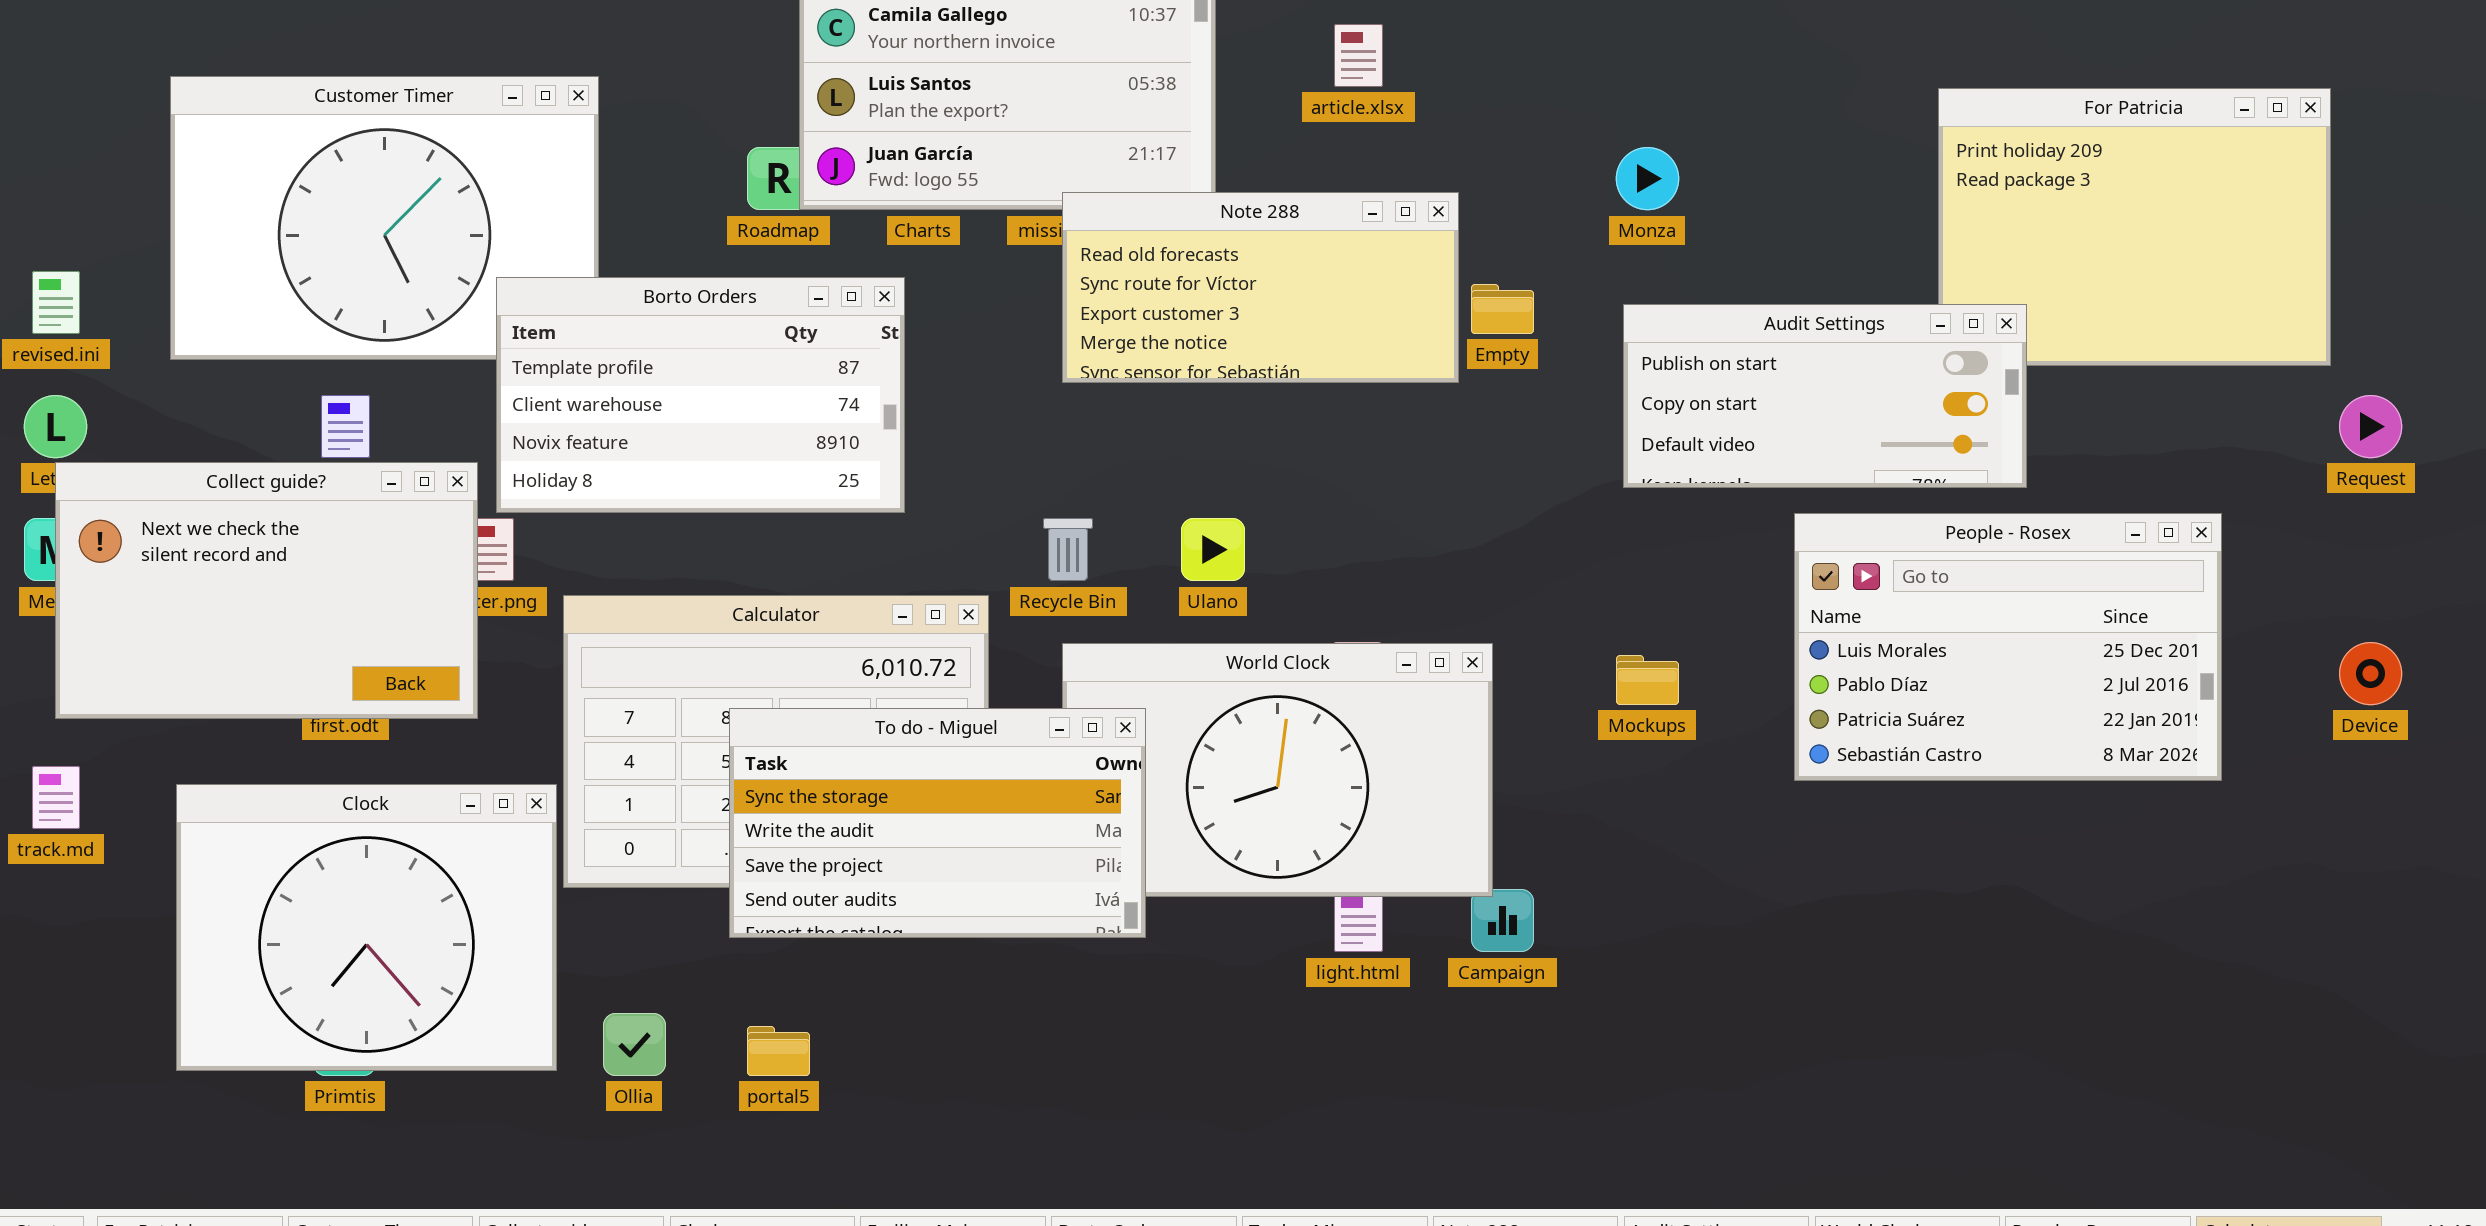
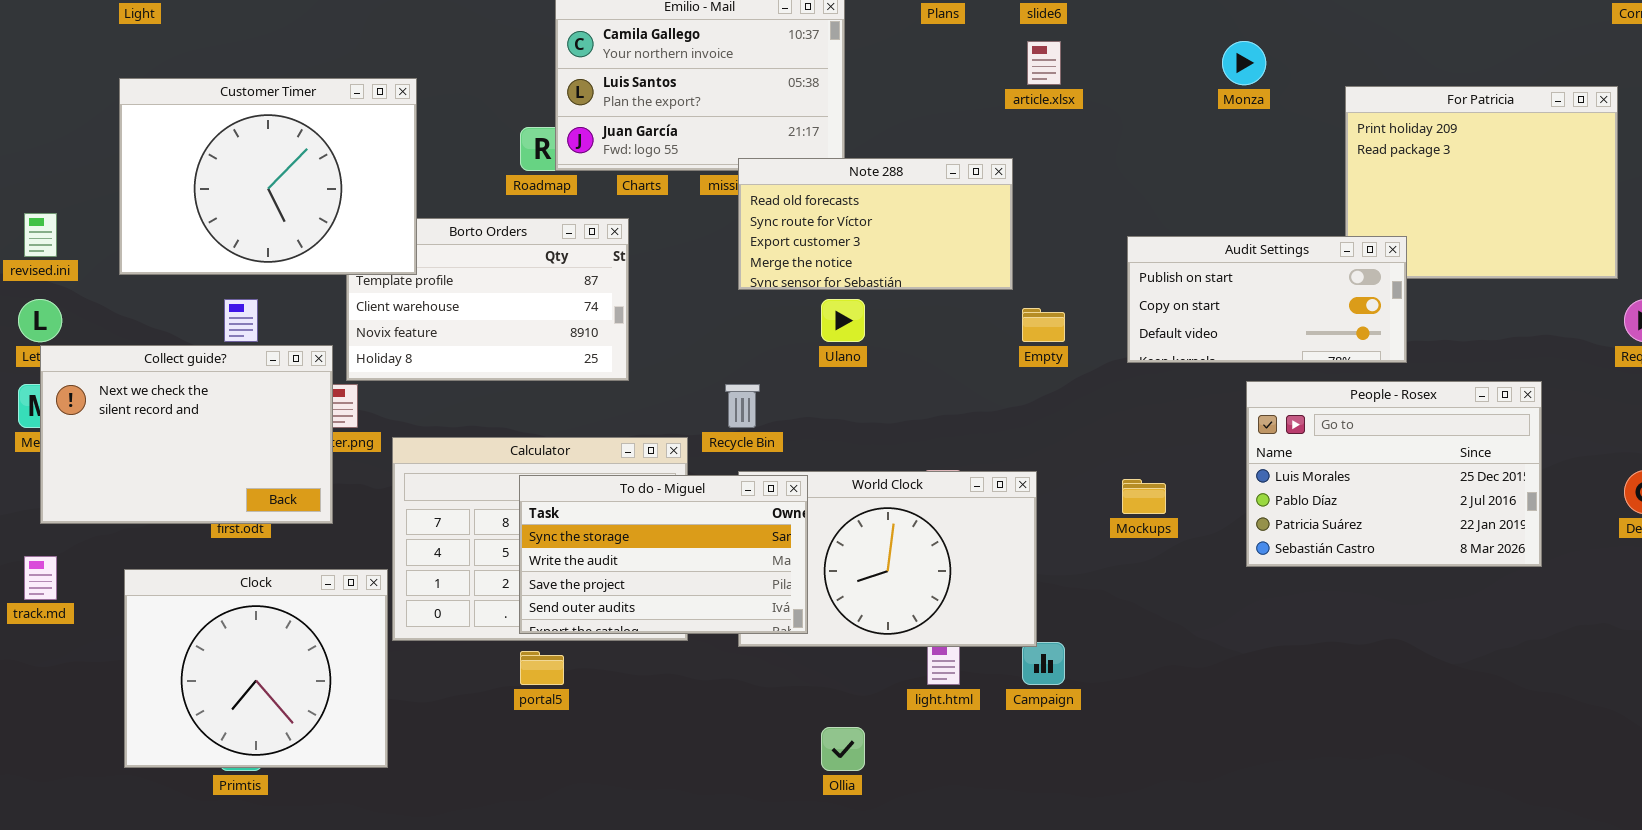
article.xlsx: [1334,24,1383,87] -> [1027,41,1061,85], moved
Customer Timer: [170,76,599,360] -> [119,78,417,275], raised
Monza: [1616,147,1679,210] -> [1222,41,1266,85], moved
Empty: [1471,284,1534,334] -> [1022,308,1065,342], moved
Ulano: [1181,518,1245,581] -> [821,299,865,342], moved
To do - Miguel: [729,708,1146,938] -> [519,475,808,634], moved
Ollia: [603,1013,666,1076] -> [821,727,865,771], moved
portal5: [747,1026,810,1076] -> [520,651,564,685], moved

